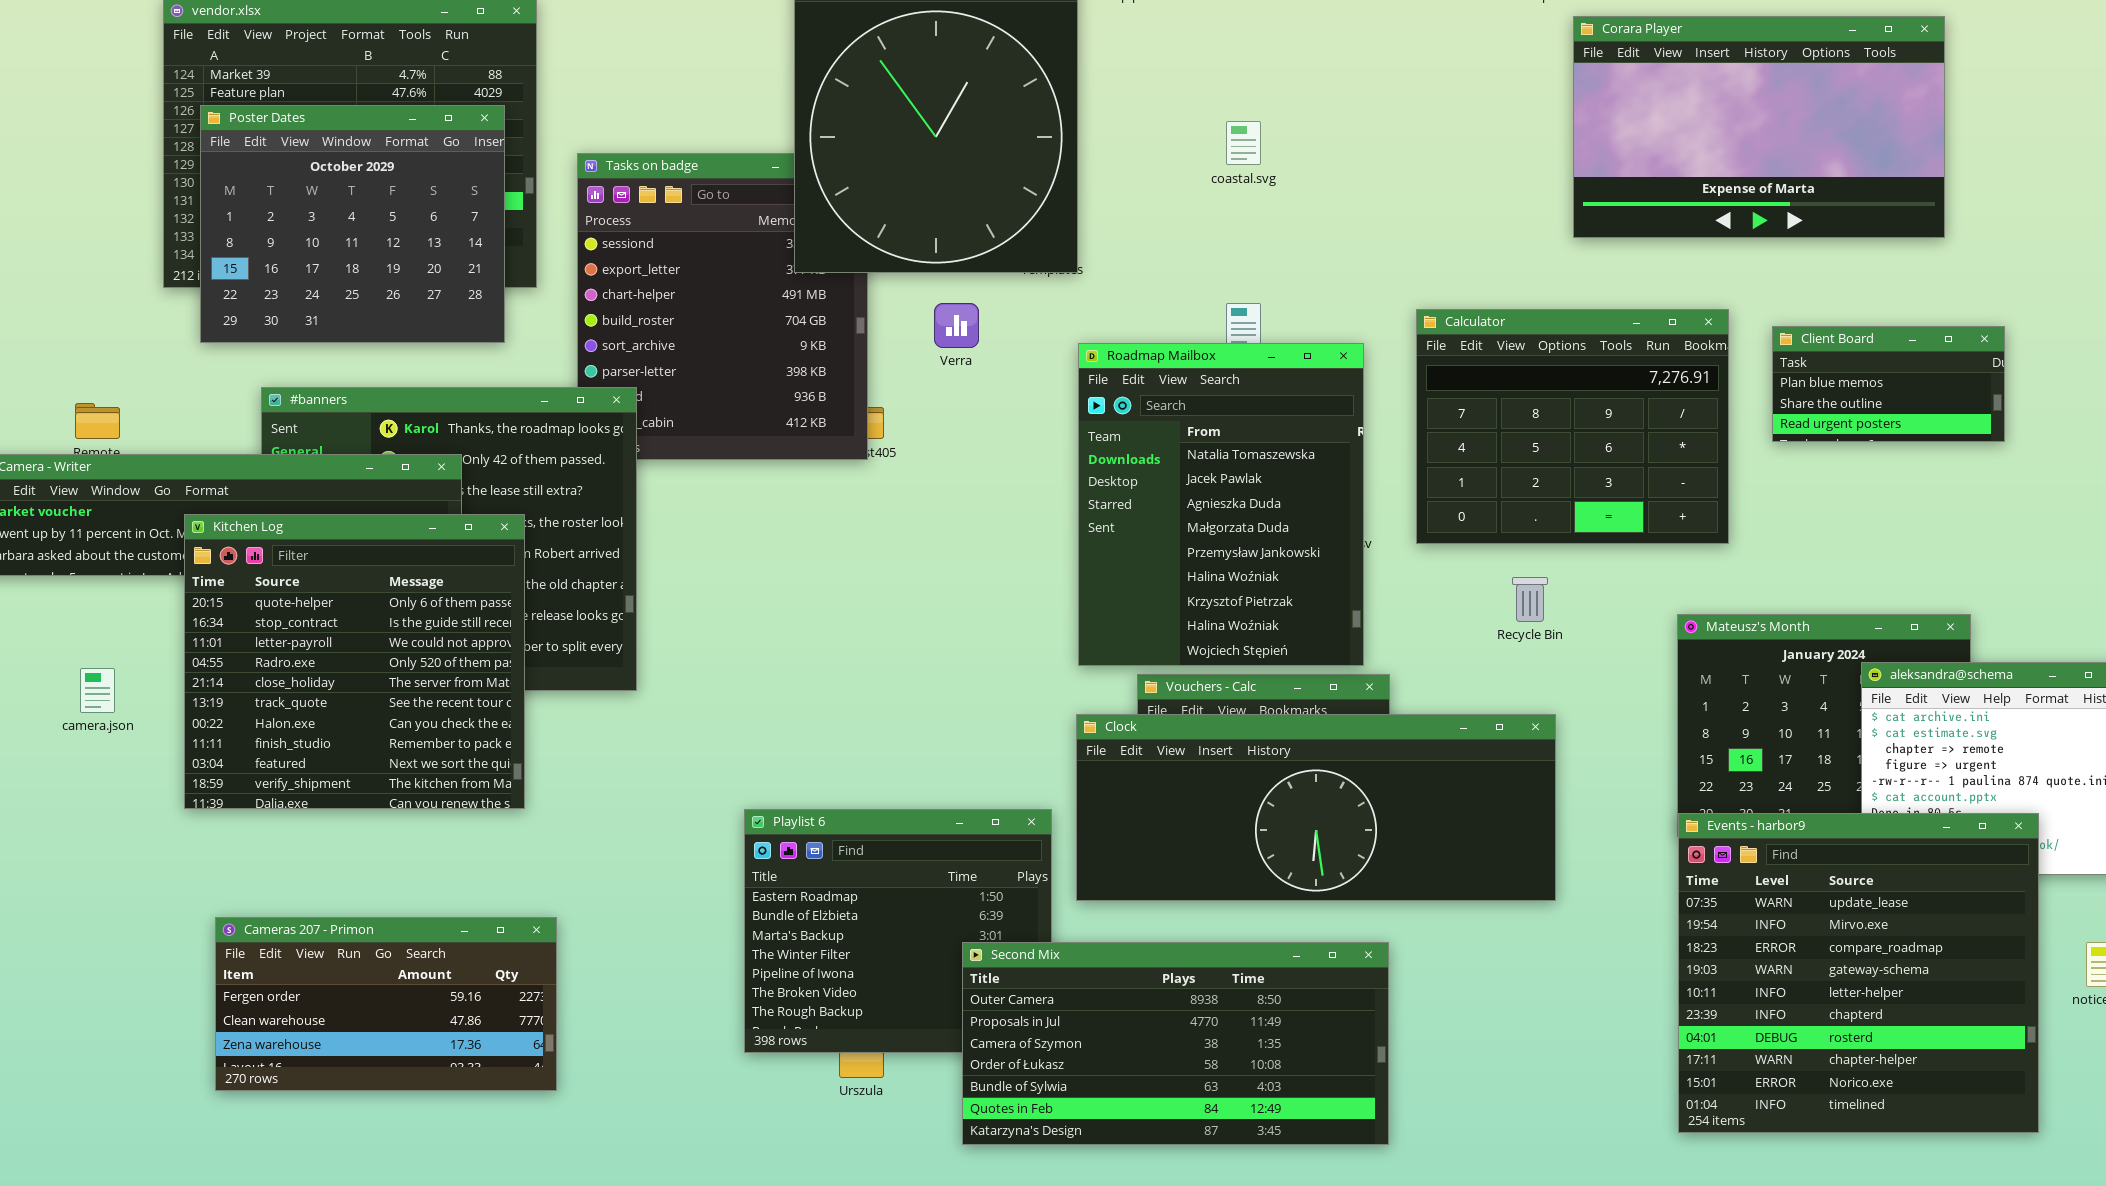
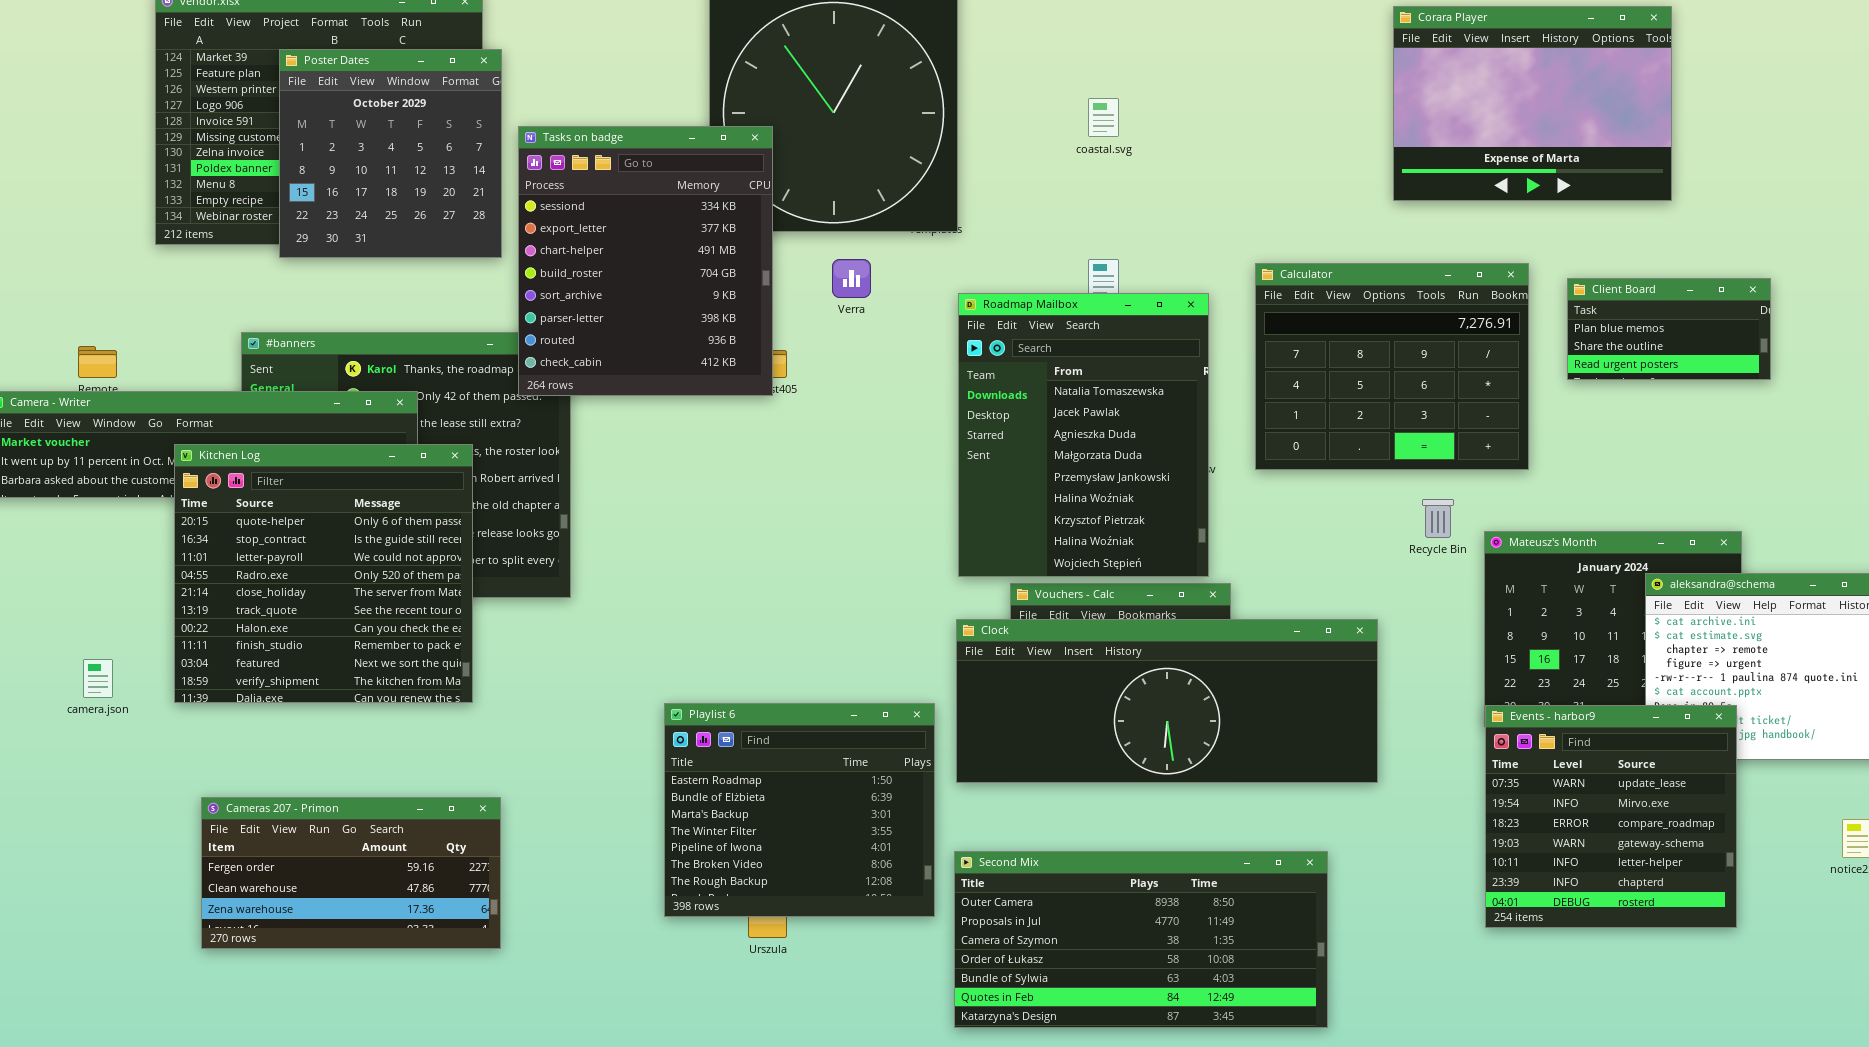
Corara Player: [1573,16,1945,238] -> [1393,6,1672,201], resized
Poster Dates: [200,105,505,343] -> [279,49,502,258], moved, resized
Tasks on badge: [577,153,868,460] -> [518,126,773,396], raised
Recycle Bin: [1512,577,1548,622] -> [1422,499,1454,538], moved
camera.json: [80,668,115,713] -> [83,659,113,698], moved
Events - harbor9: [1678,813,2039,1133] -> [1485,705,1737,928], resized
Second Mix: [962,942,1389,1145] -> [954,851,1328,1028], moved

